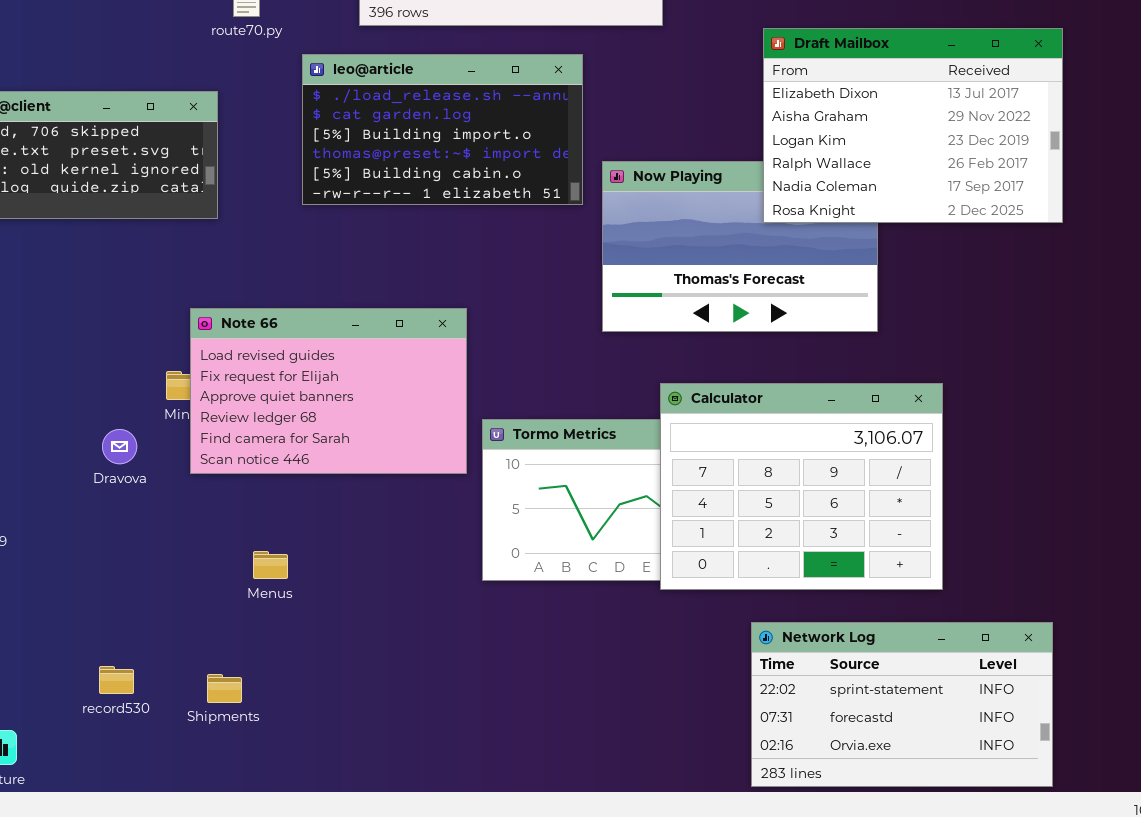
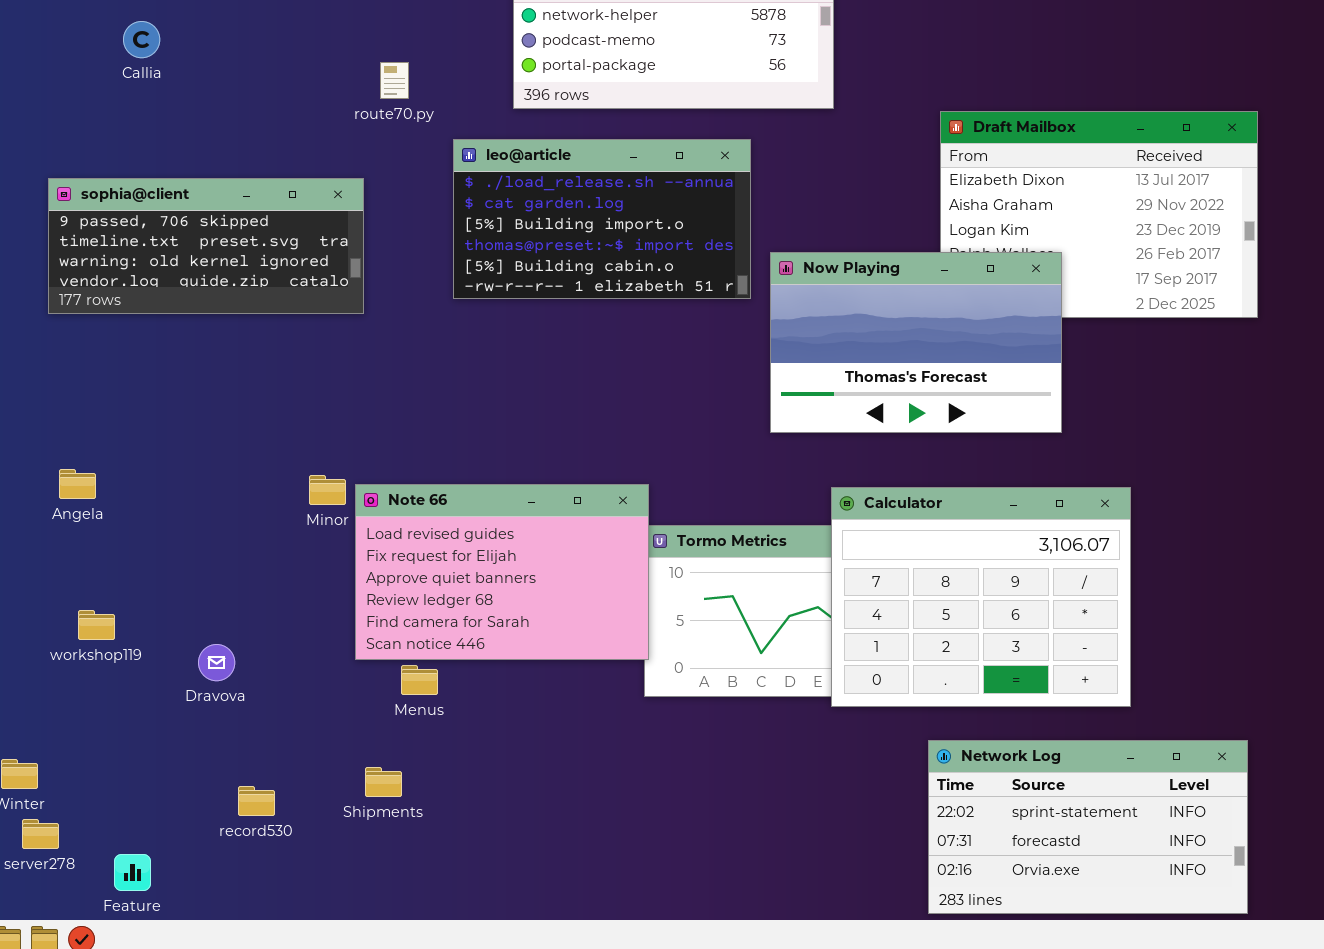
Now Playing: [602,161,878,332] -> [770,252,1062,433], raised
Note 66: [190,308,467,474] -> [355,484,649,660], moved
Dravova: [102,429,137,464] -> [198,644,235,681], moved
Shipments: [207,674,242,703] -> [365,767,402,797], moved

